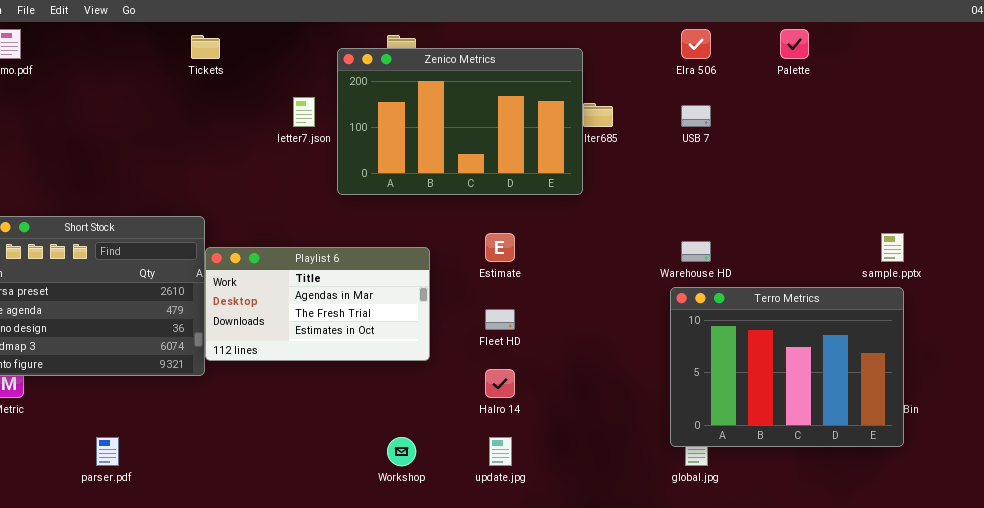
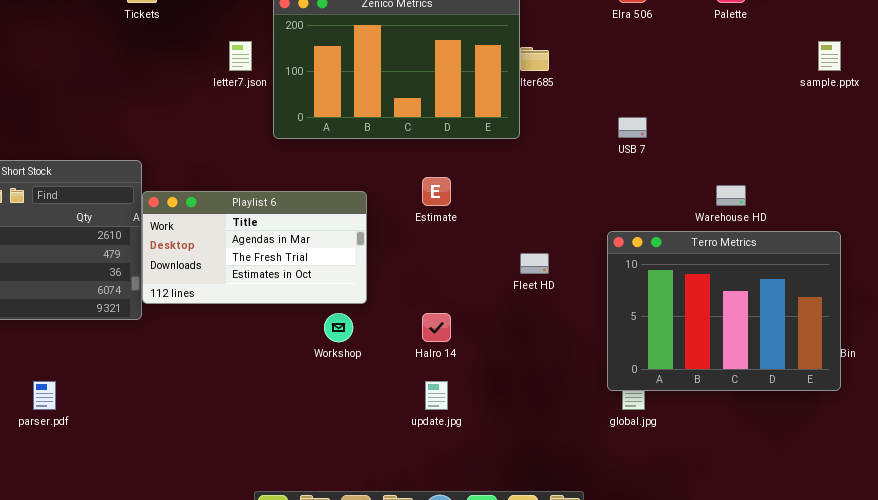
USB 7: [681,105,711,127] -> [618,117,647,138], moved
sample.pptx: [881,233,904,262] -> [818,41,841,71], moved
Warehouse HD: [681,241,711,262] -> [716,185,746,206], moved
Fleet HD: [485,309,515,330] -> [520,253,549,274], moved
Workshop: [387,437,416,466] -> [324,313,353,342], moved

